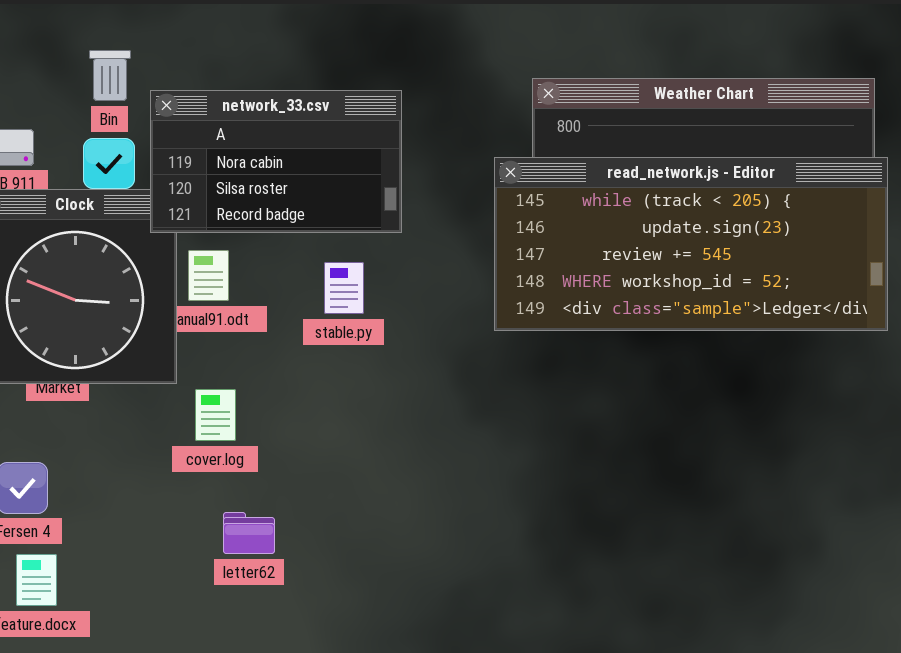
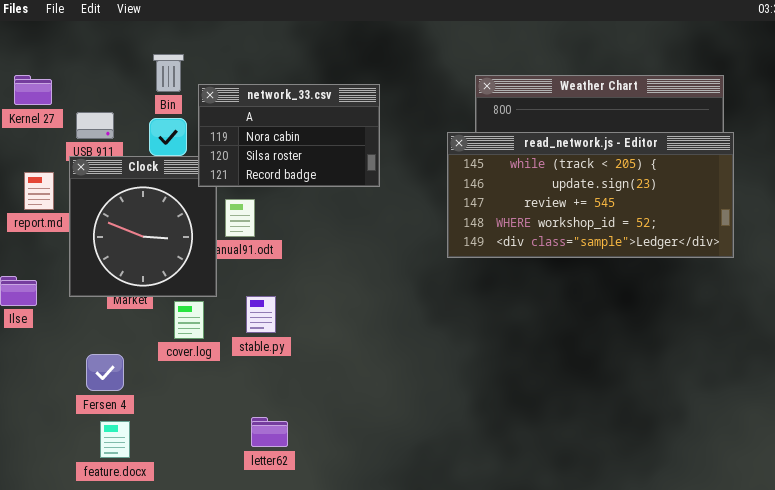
stable.py: [324,262,364,314] -> [246,296,276,333], moved
cover.log: [195,389,236,441] -> [174,301,204,339], moved
letter62: [223,512,275,554] -> [251,417,288,447], moved

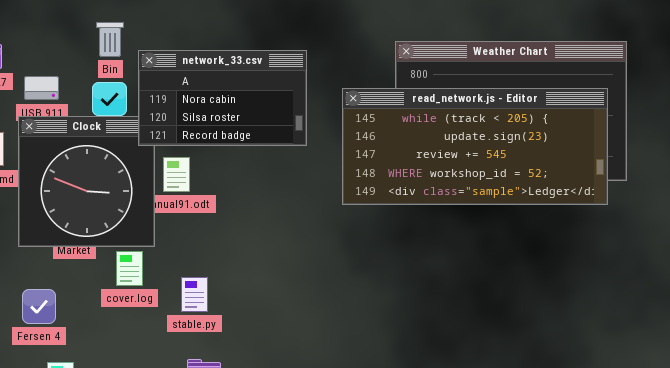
read_network.js - Editor: [447,132,734,258] -> [342,88,608,205], moved
stable.py: [246,296,276,333] -> [181,277,208,312], moved
Fersen 4: [86,354,124,391] -> [22,289,56,324], moved

